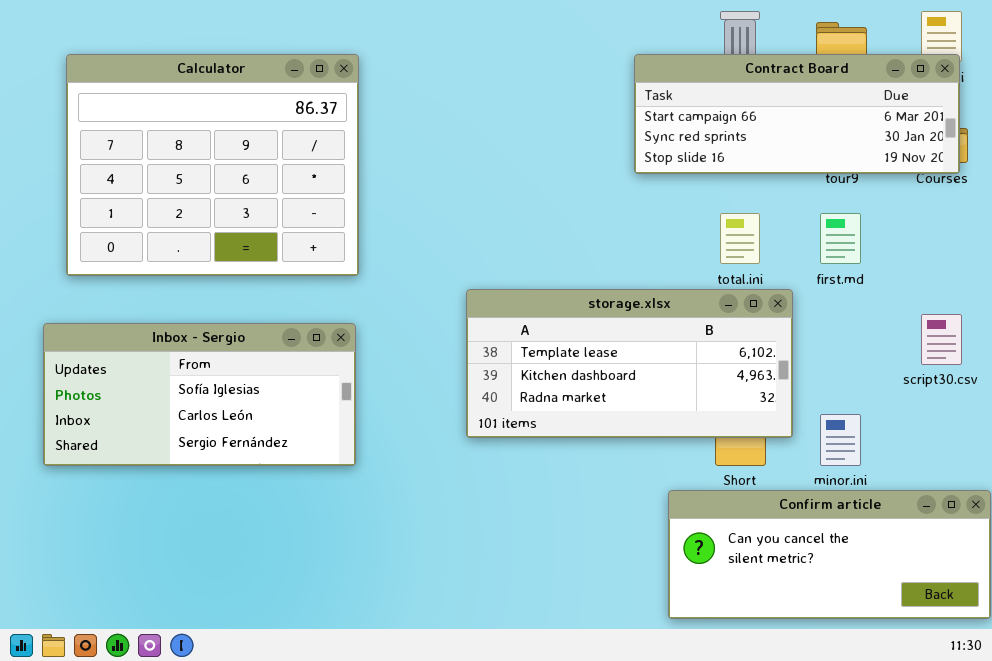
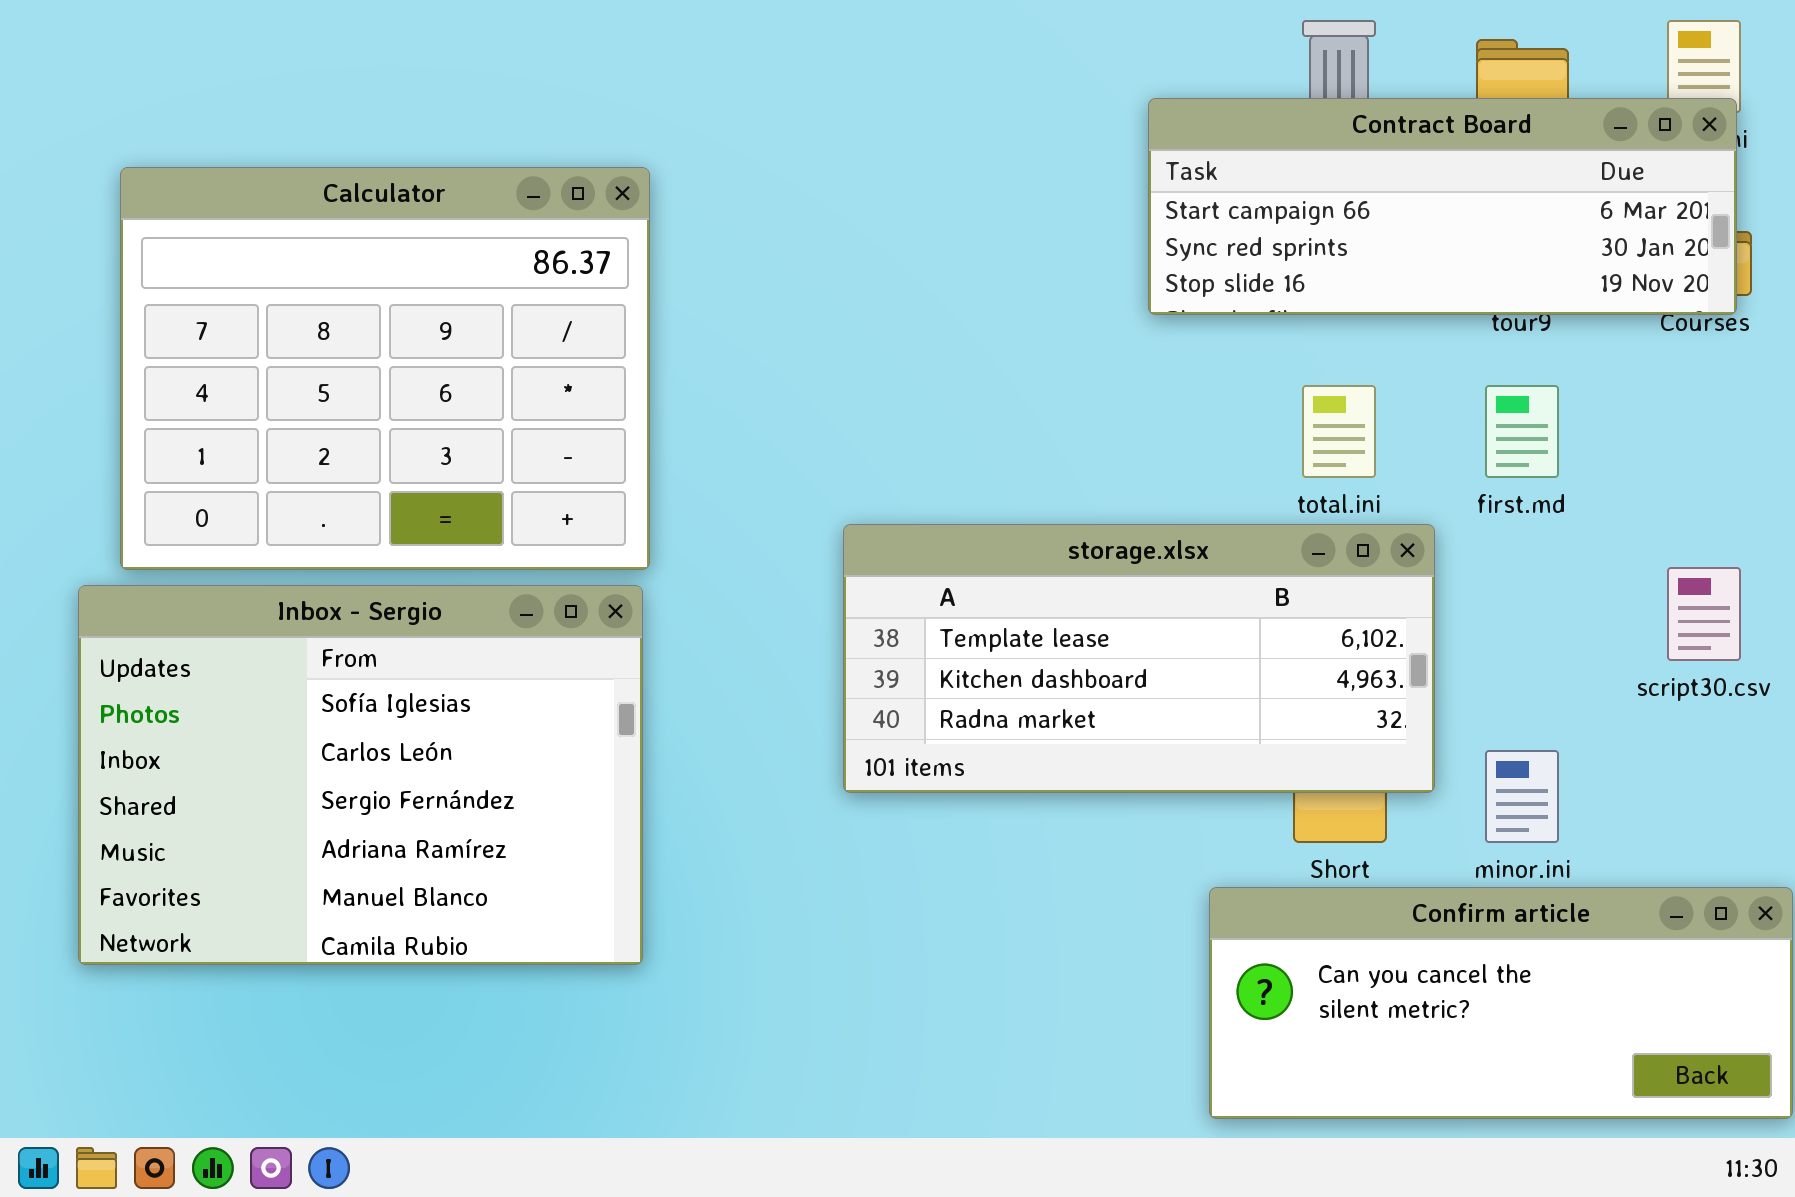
Calculator: [66,54,359,276] -> [120,167,650,570], moved
Inbox - Sergio: [43,323,356,466] -> [78,585,643,965], resized

